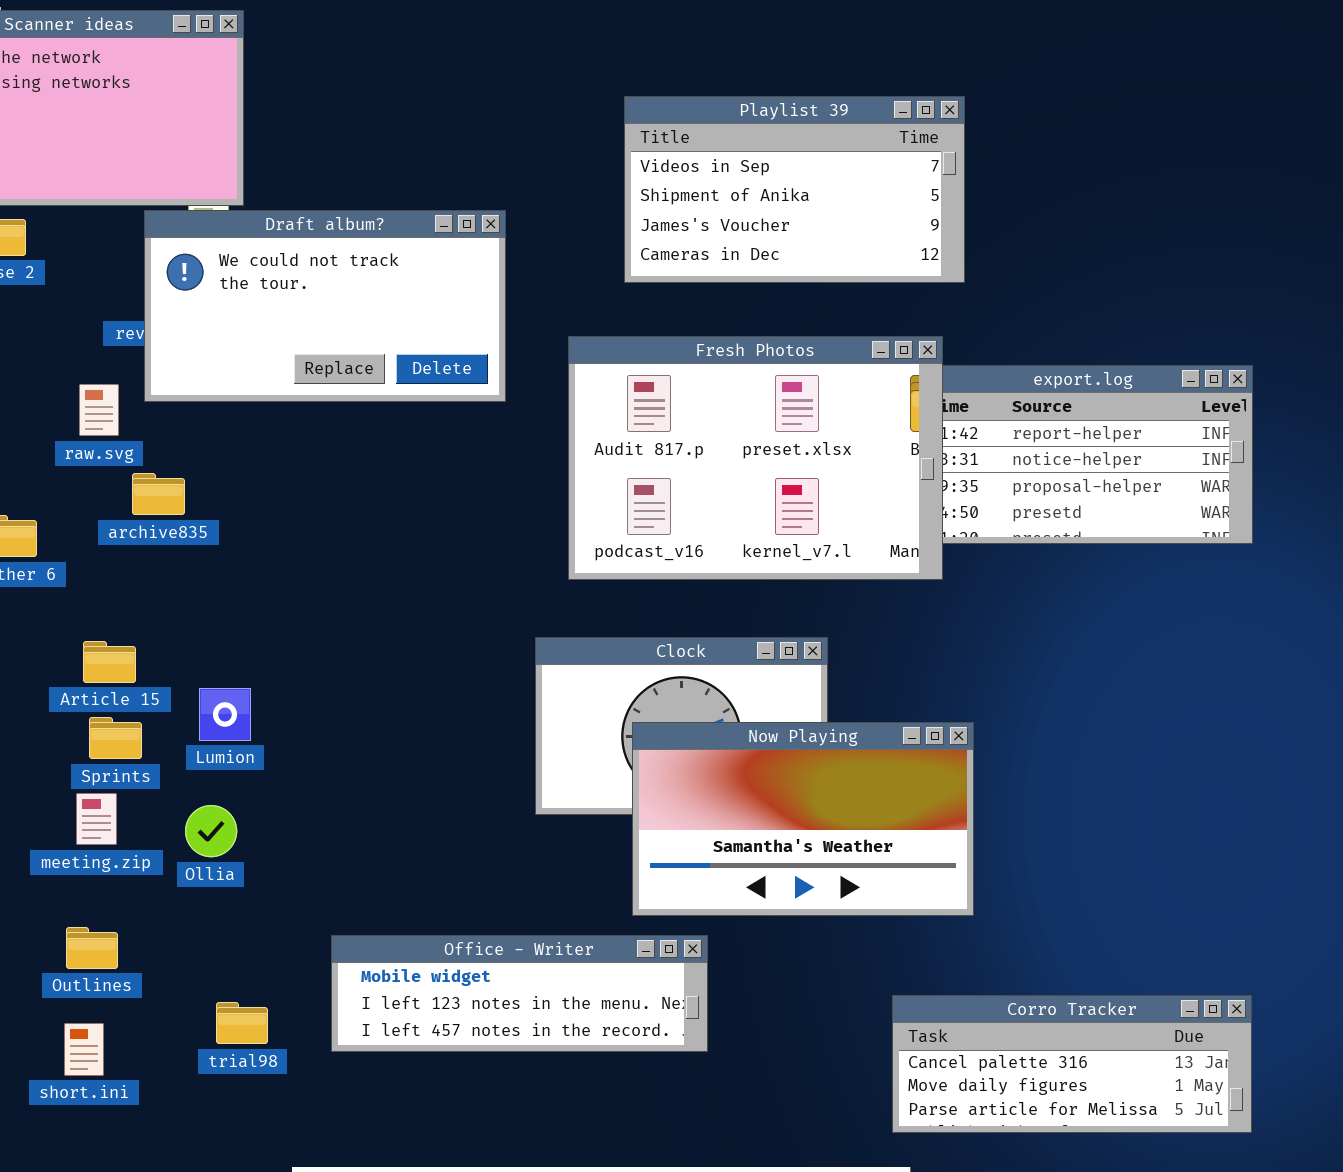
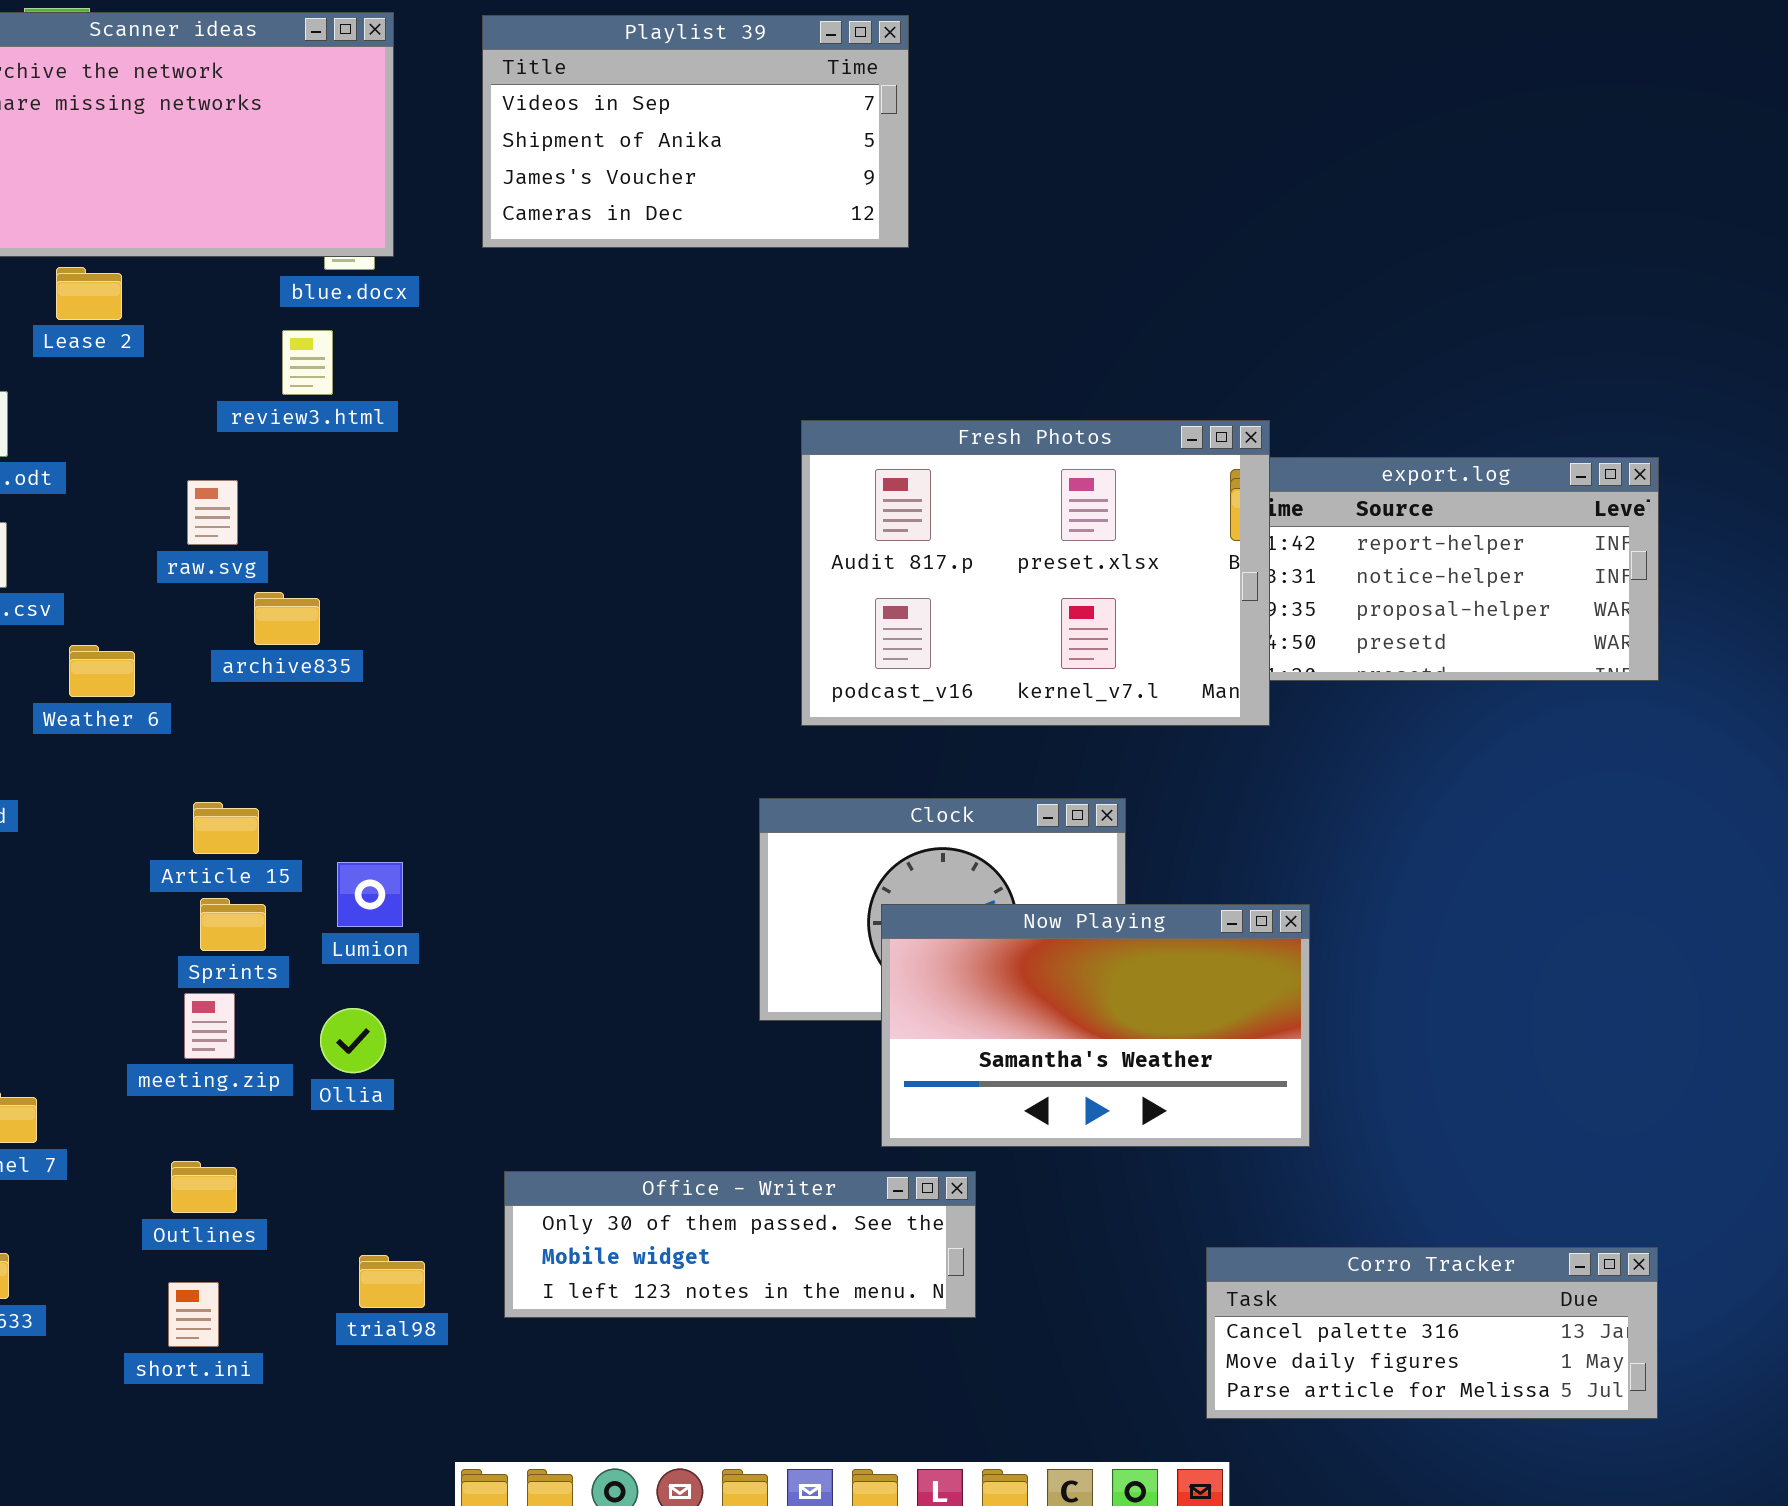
Playlist 39: [624,96,965,283] -> [482,15,909,248], moved
Draft album?: [144,210,506,402] -> none, closed
Office - Writer: [331,935,708,1052] -> [504,1171,976,1318], scrolled up 1 row

